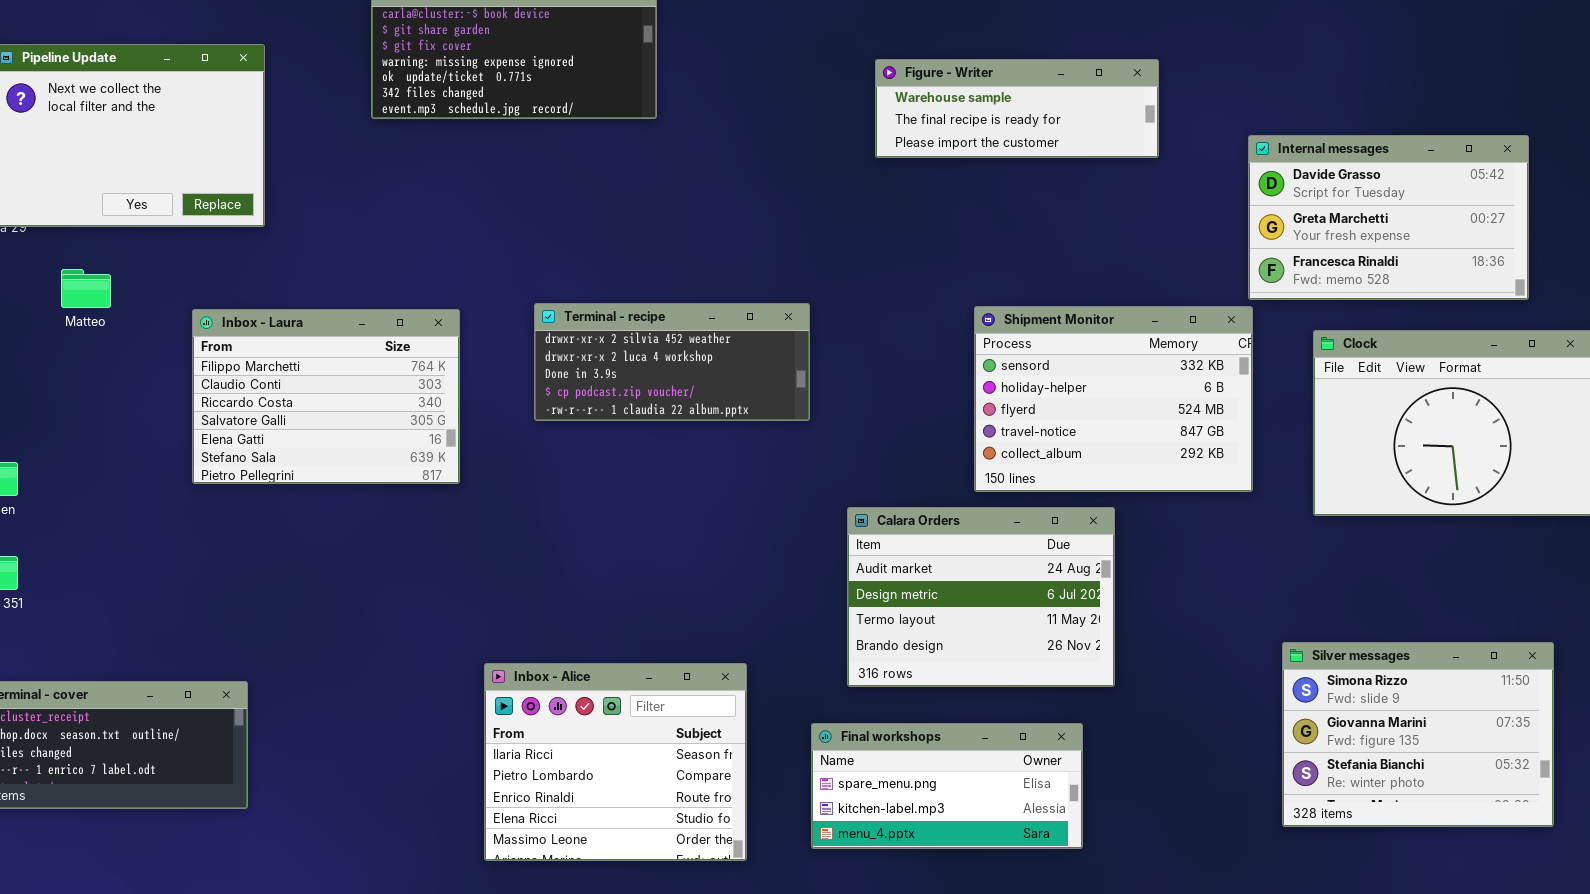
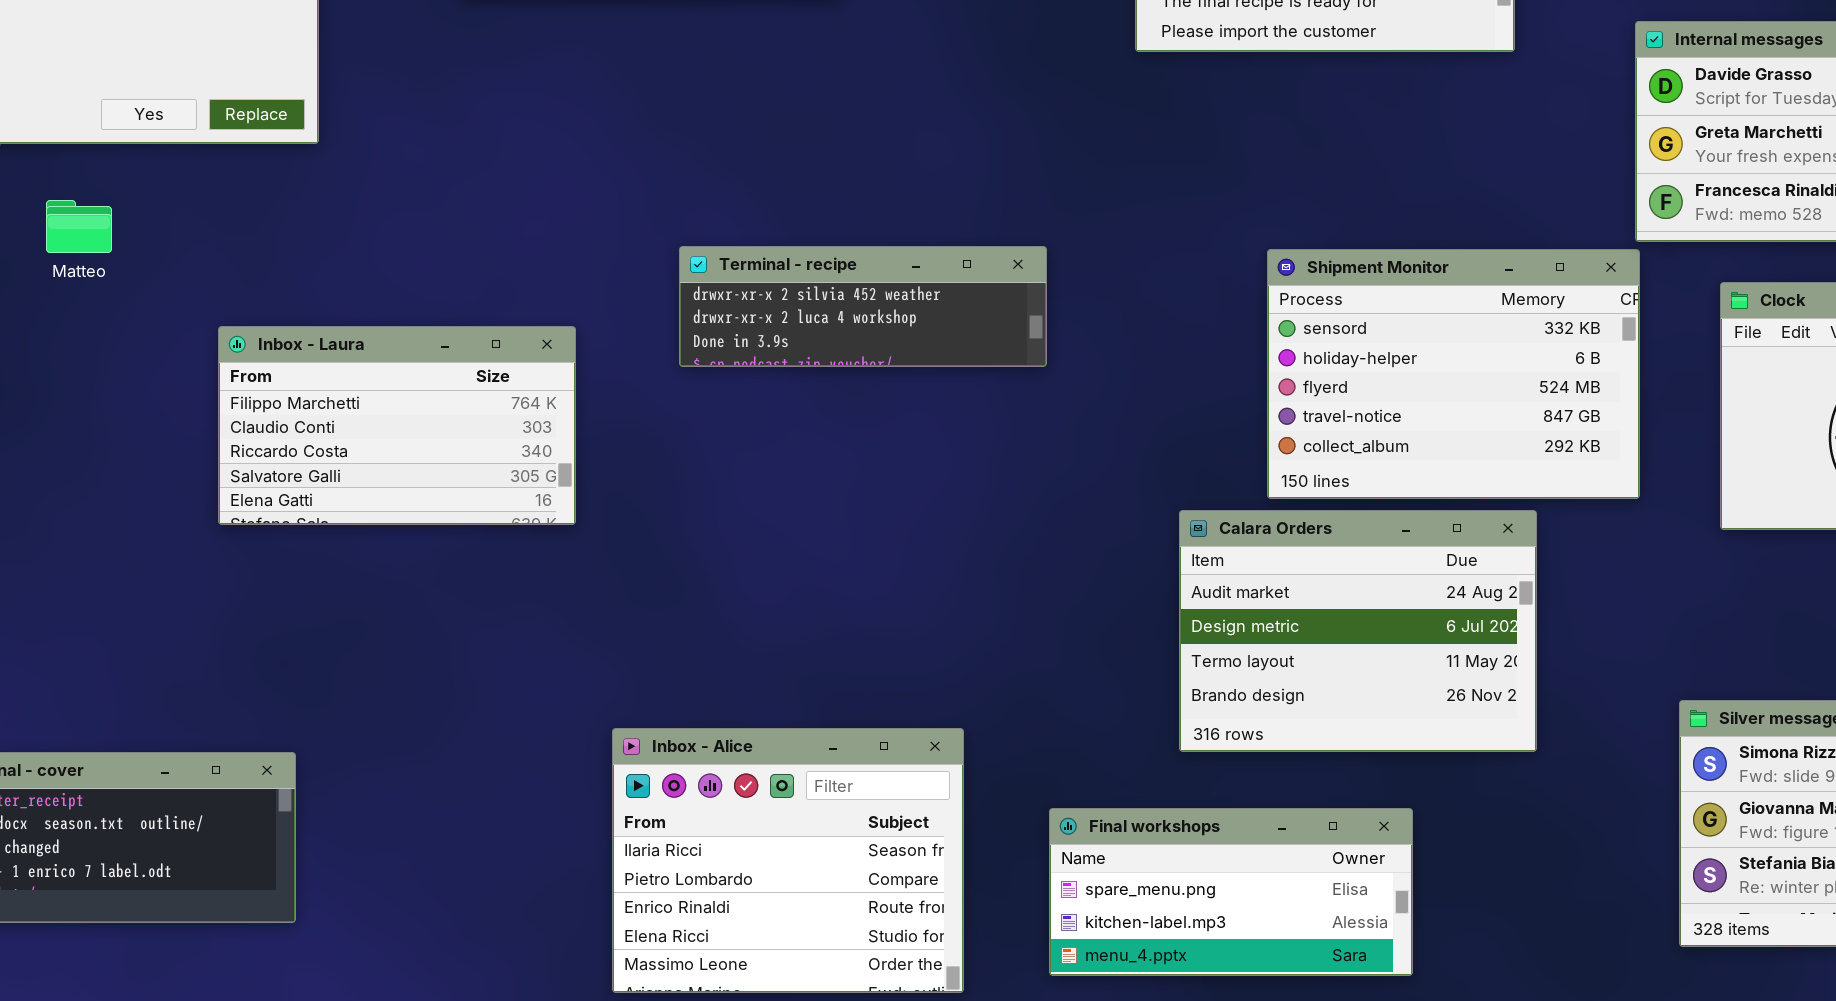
Terminal - recipe: [534,303,810,421] -> [679,246,1047,367], resized
Inbox - Laura: [192,309,460,484] -> [218,326,576,525], moved, resized
Calara Orders: [847,507,1115,687] -> [1179,510,1537,752], moved

